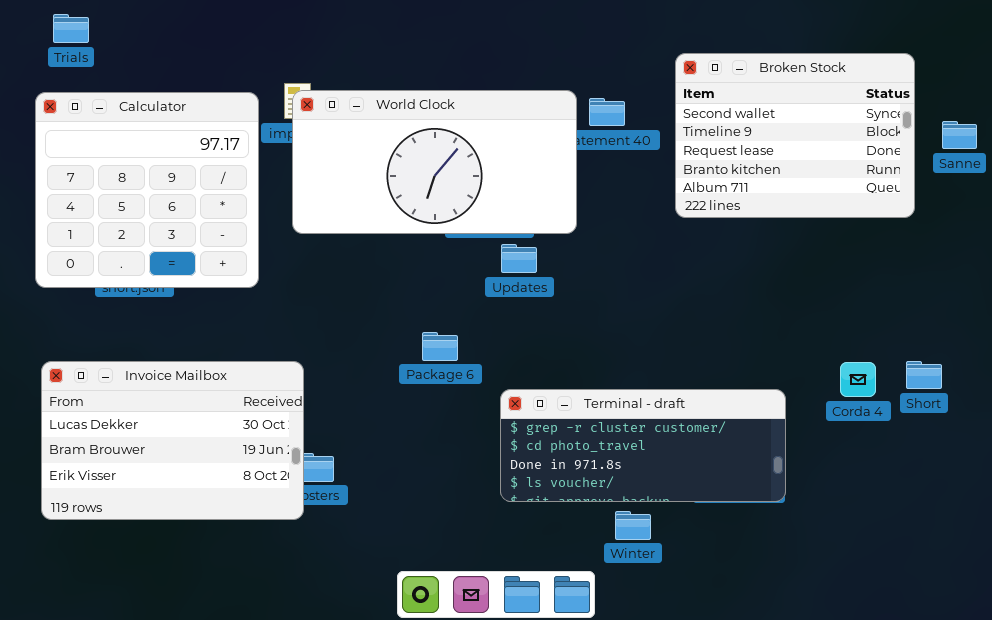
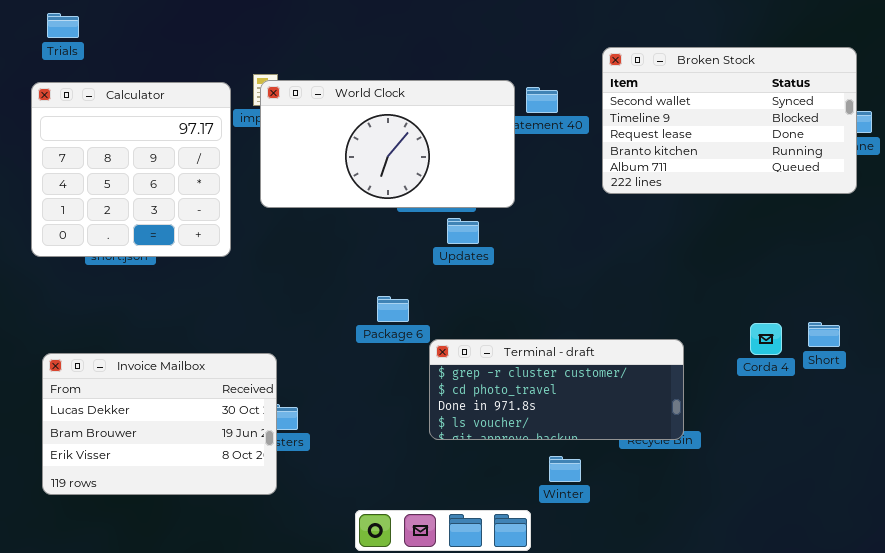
Broken Stock: [675,53,915,218] -> [602,47,857,194], resized
Invoice Mailbox: [41,361,304,520] -> [42,353,277,495], moved
Terminal - draft: [500,389,786,502] -> [429,339,684,440], moved

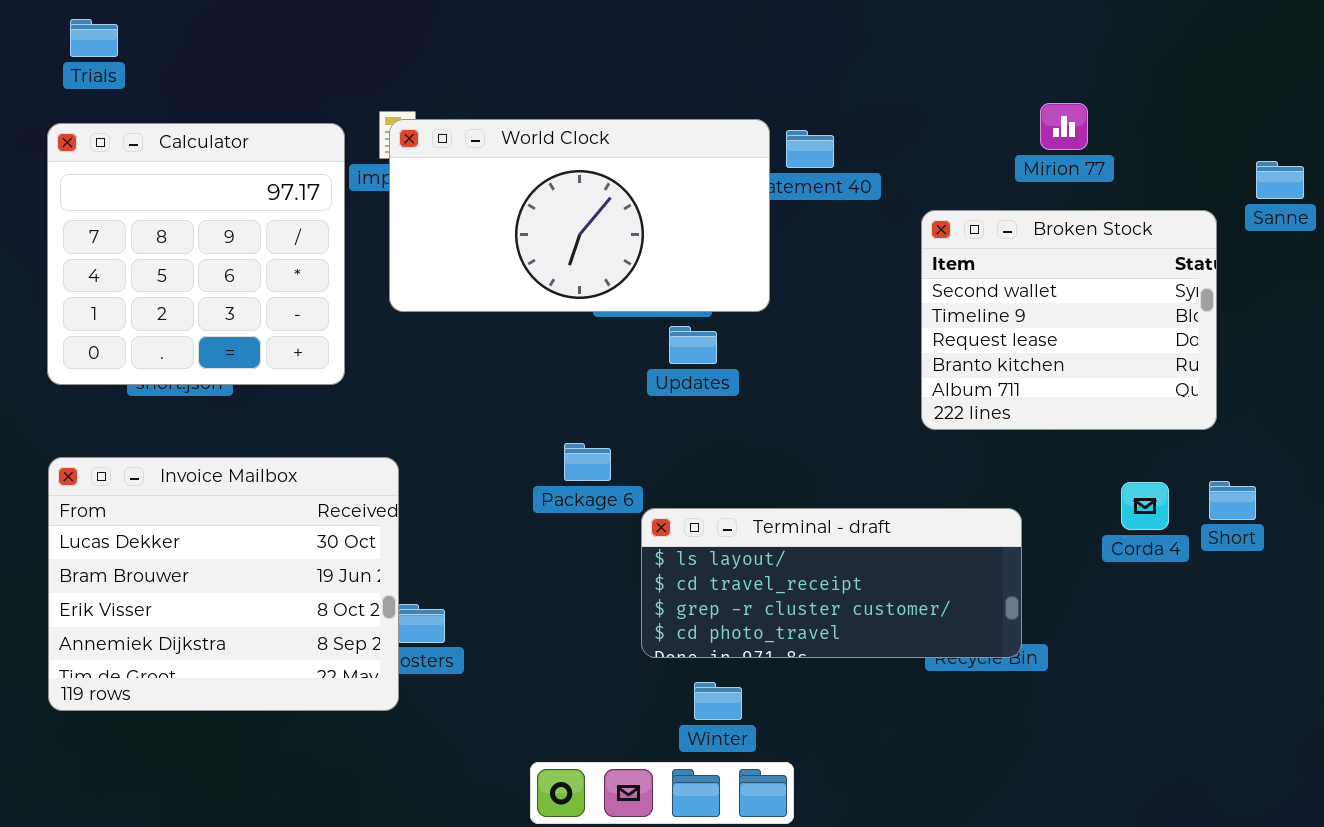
Broken Stock: [602,47,857,194] -> [921,210,1217,430], moved, resized
Terminal - draft: [429,339,684,440] -> [641,508,1022,658], scrolled up 2 rows
Invoice Mailbox: [42,353,277,495] -> [48,457,399,711], moved, resized
Winter: [549,456,581,482] -> [694,682,742,720], moved

